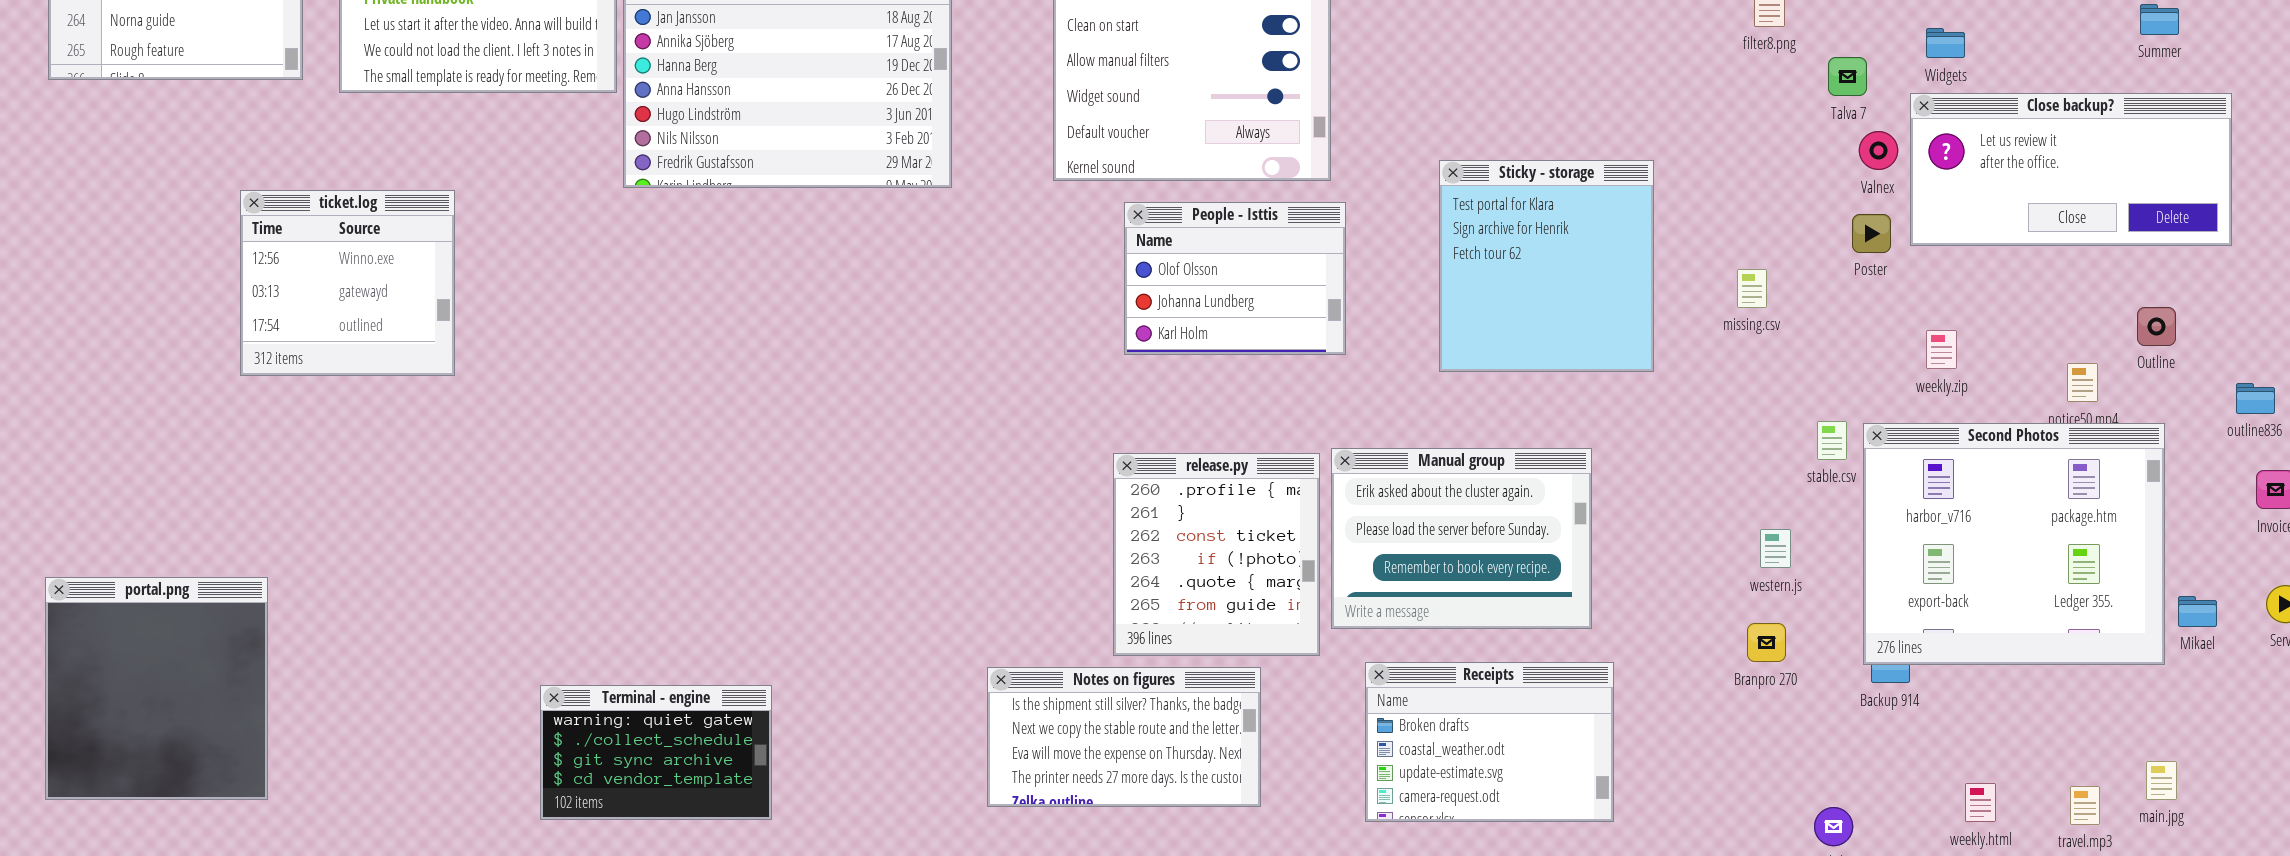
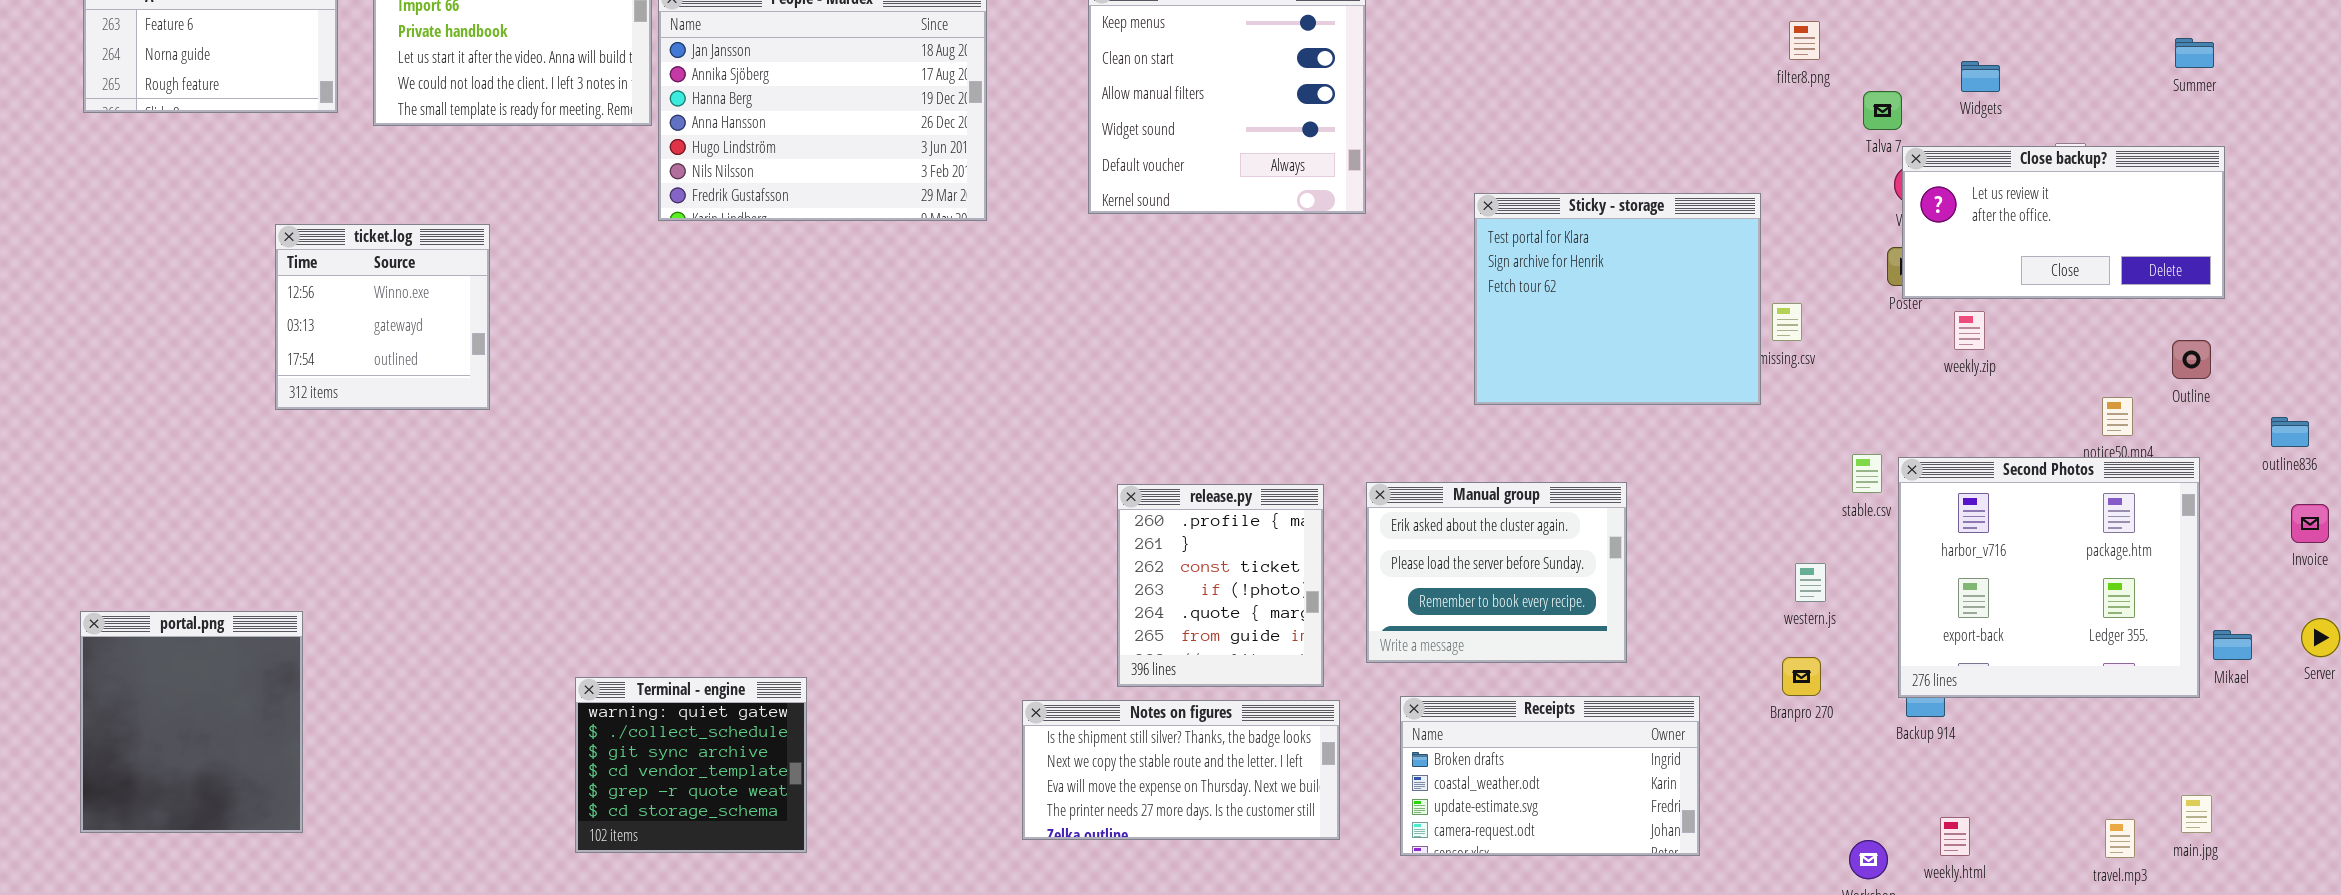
Close backup?: [1910,93,2232,246] -> [1902,146,2225,299], moved
Sticky - storage: [1439,160,1654,372] -> [1474,193,1761,405], resized
People - Isttis: [1124,202,1346,355] -> none, closed
weekly.zip: [1926,330,1957,369] -> [1954,311,1985,350], moved
release.py: [1113,453,1320,656] -> [1117,484,1324,687], moved
Receipts: [1365,662,1614,822] -> [1400,696,1700,856], resized
Notes on figures: [987,667,1261,807] -> [1022,700,1340,840], resized
Terminal - engine: [540,685,772,820] -> [575,677,807,853], resized
weekly.html: [1965,783,1996,822] -> [1940,817,1970,856], moved

